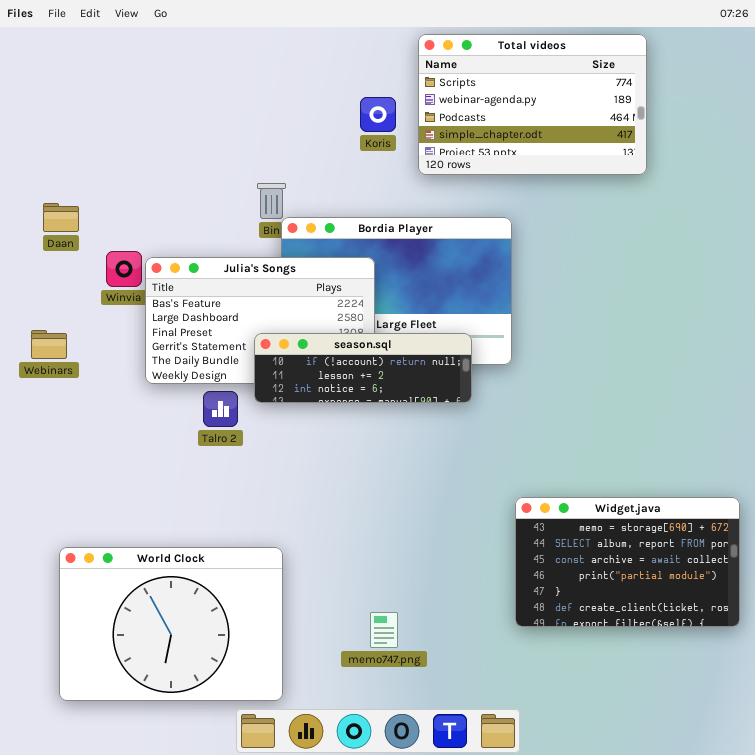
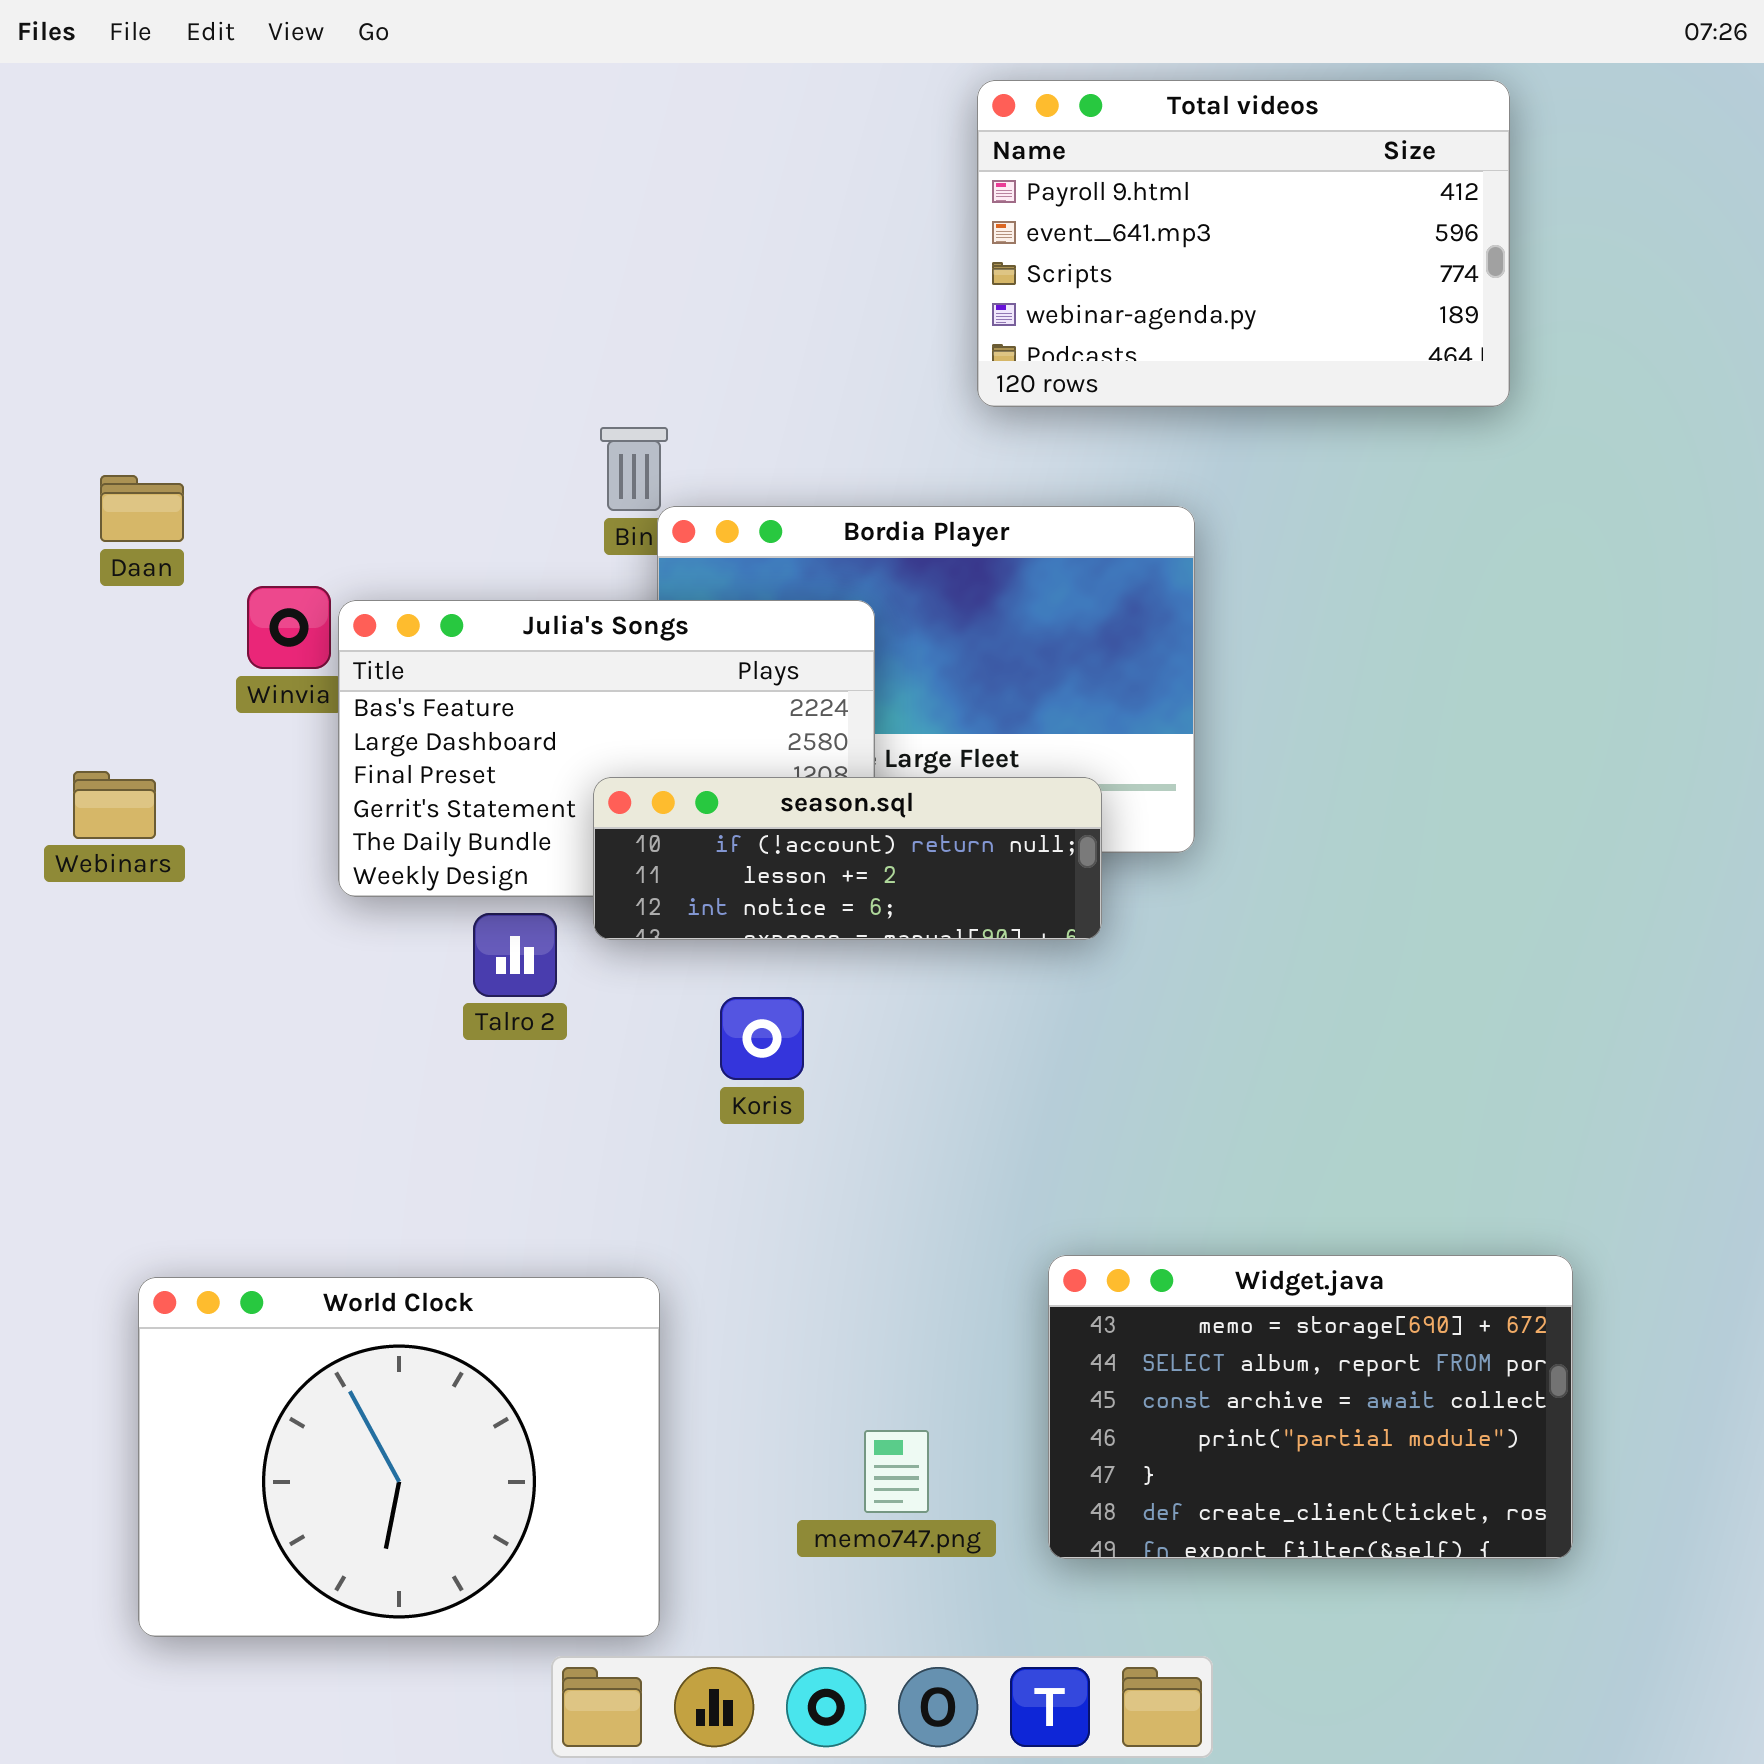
Total videos: [418,34,647,175] -> [977,80,1510,407], scrolled up 2 rows
Koris: [360,97,396,132] -> [720,997,804,1080], moved
Widget.java: [515,497,740,627] -> [1048,1255,1573,1559], moved

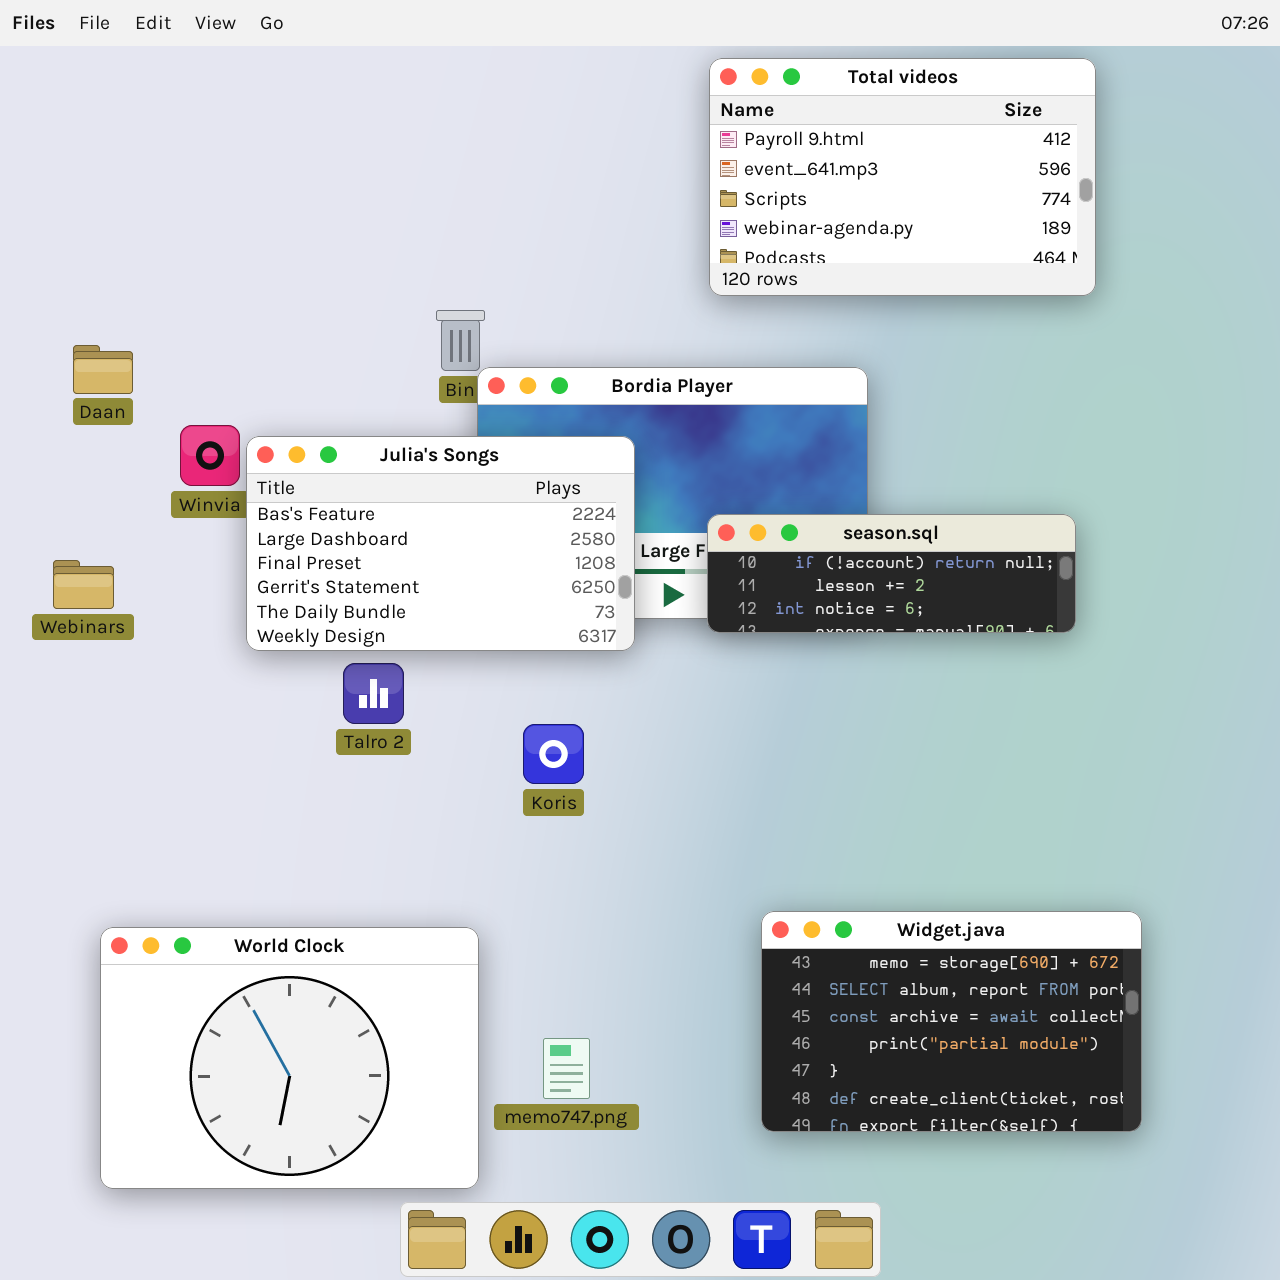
season.sql: [593,777,1102,940] -> [707,514,1076,633], moved
memo747.png: [864,1430,929,1513] -> [543,1038,590,1099], moved

